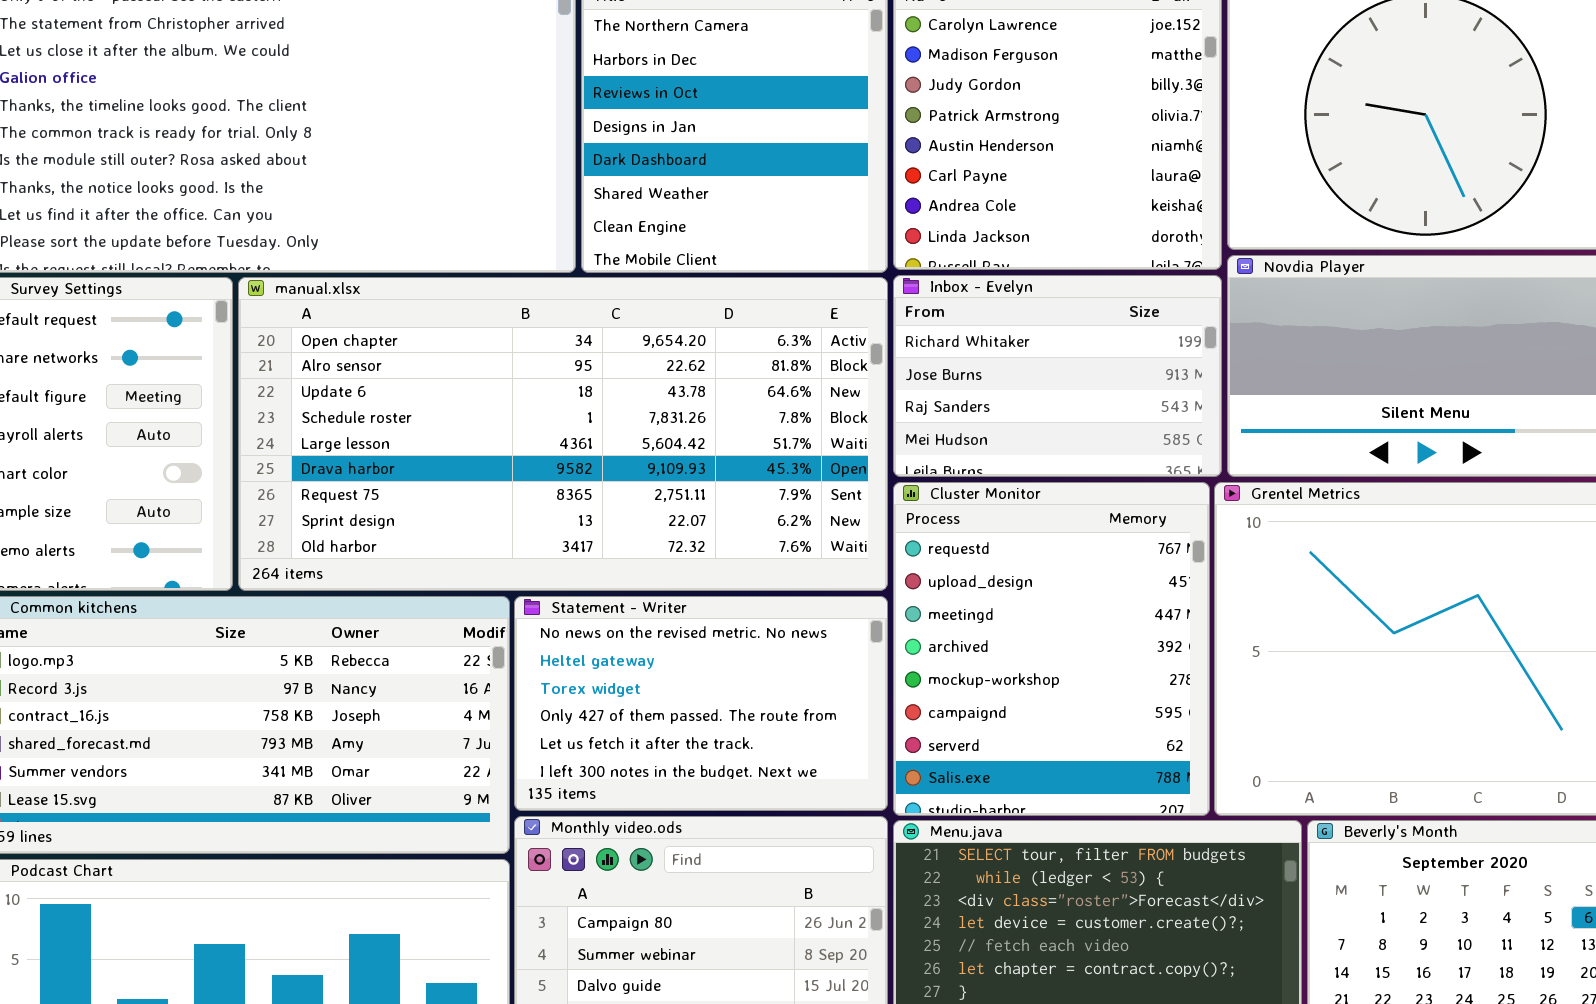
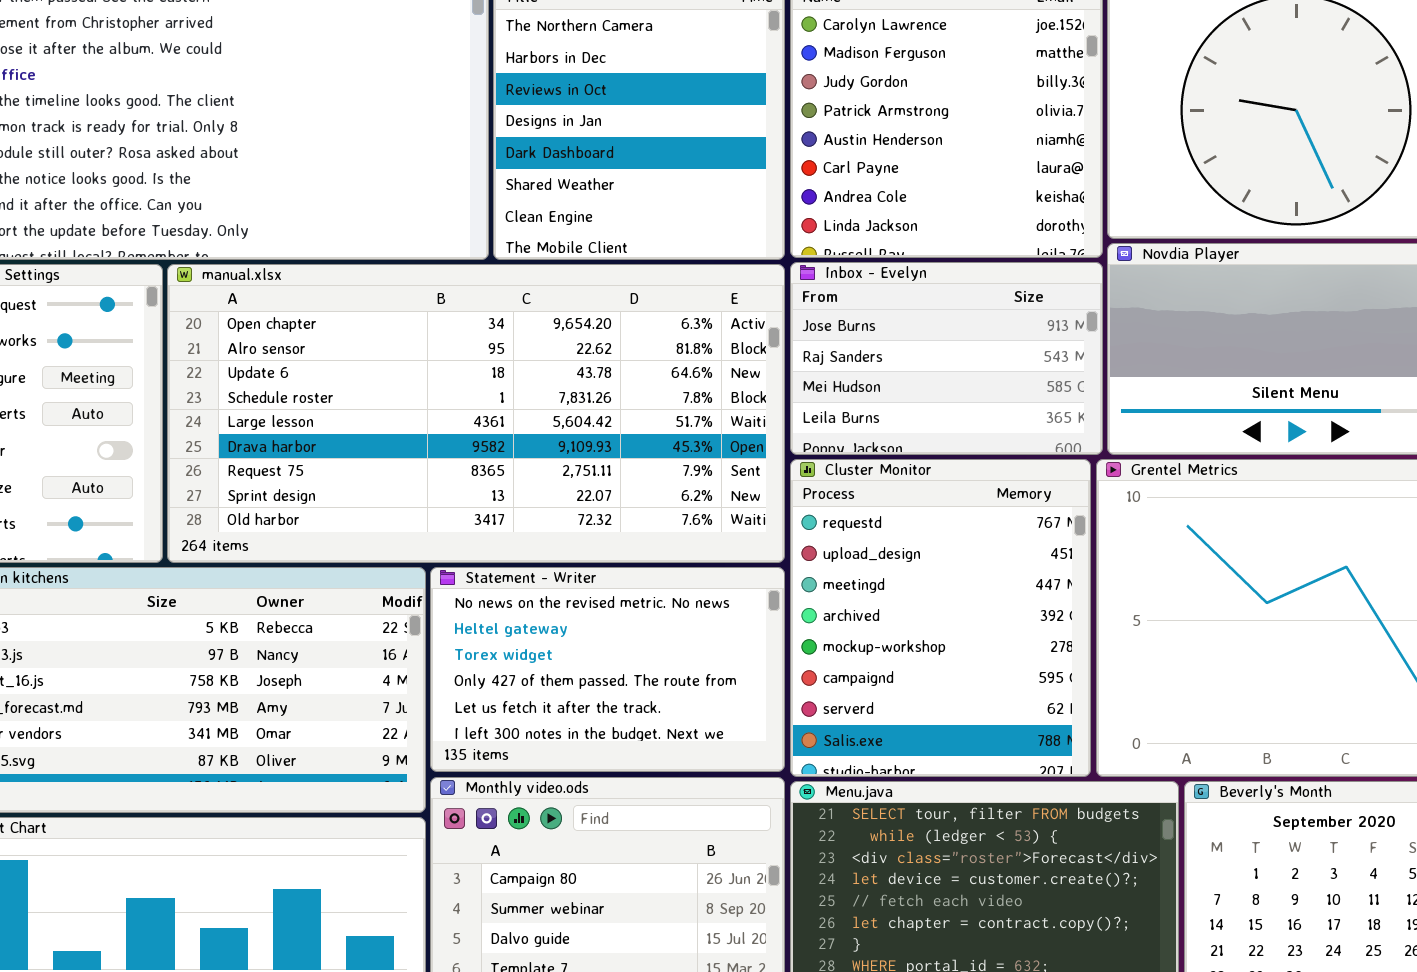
Inbox - Evelyn: [893,275,1222,477] -> [790,262,1103,455], scrolled down 1 row

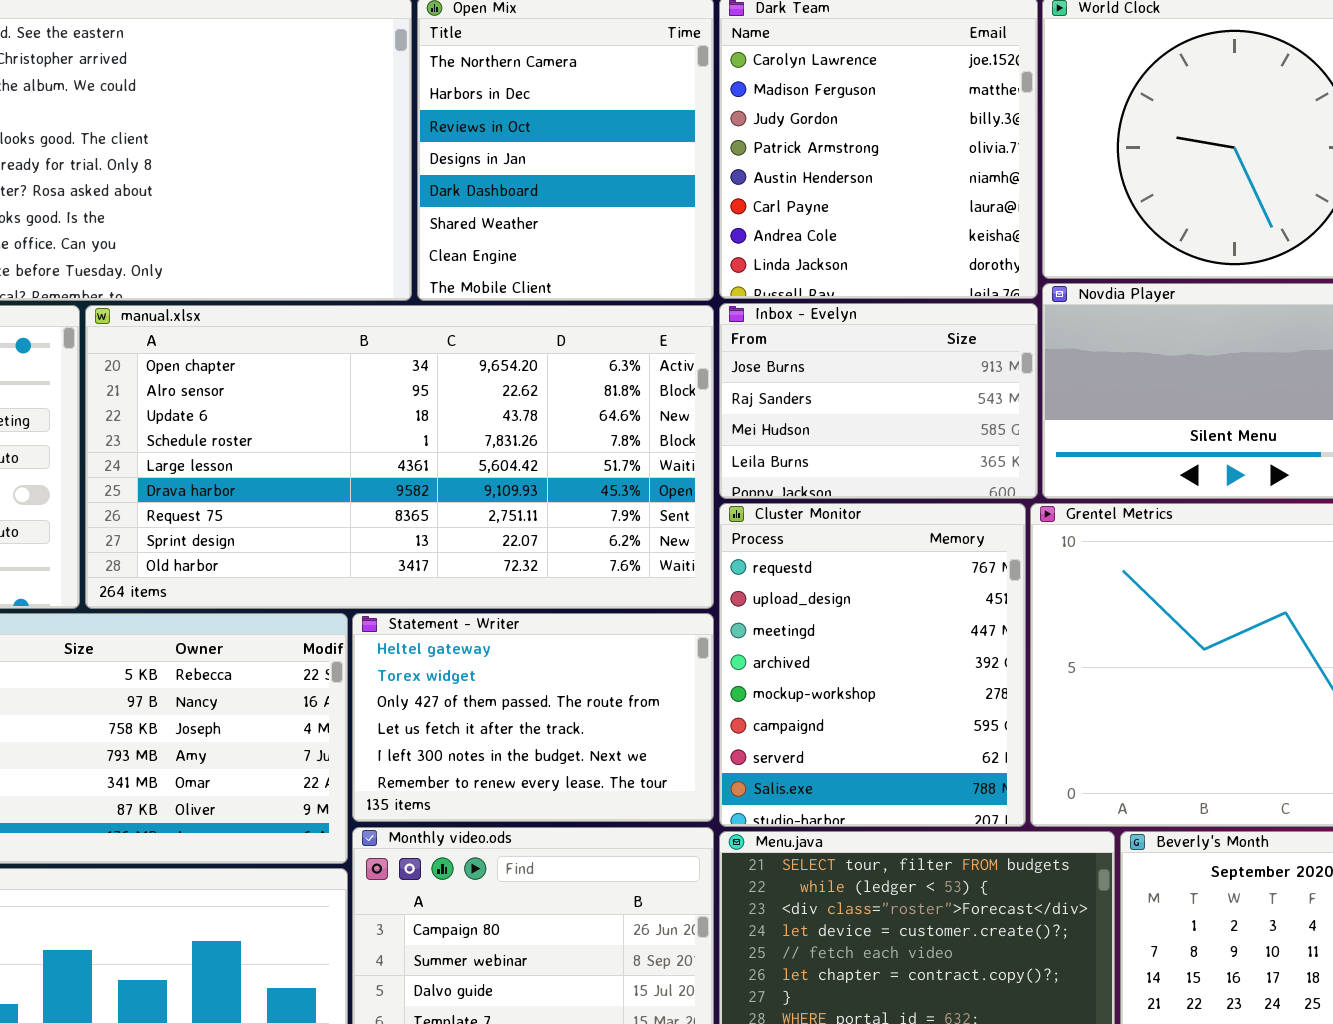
Statement - Writer: [430,567,785,772] -> [352,613,714,822], scrolled down 1 row

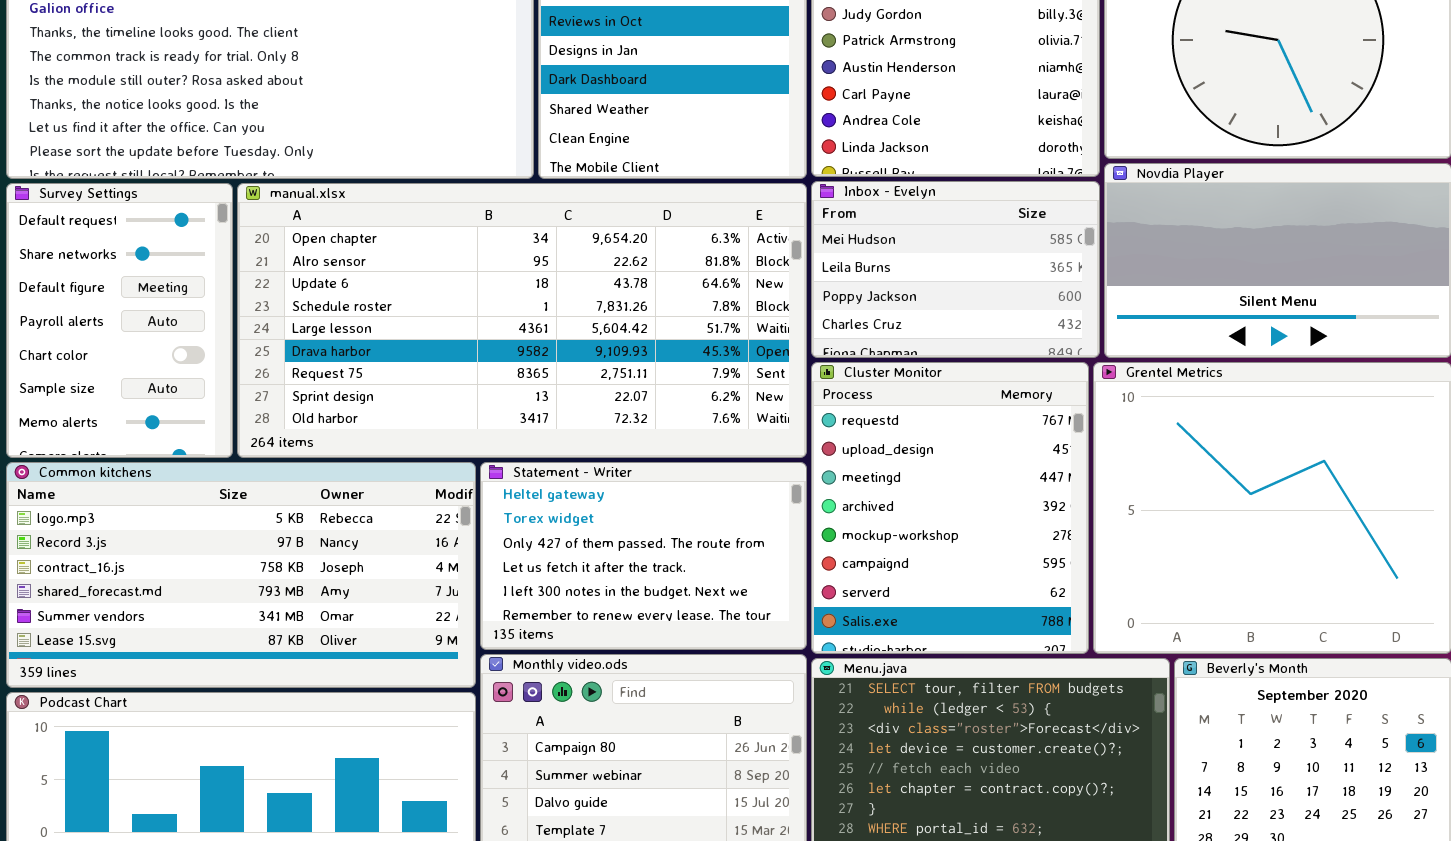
Inbox - Evelyn: [719,303,1038,499] -> [811,181,1100,358], scrolled down 2 rows

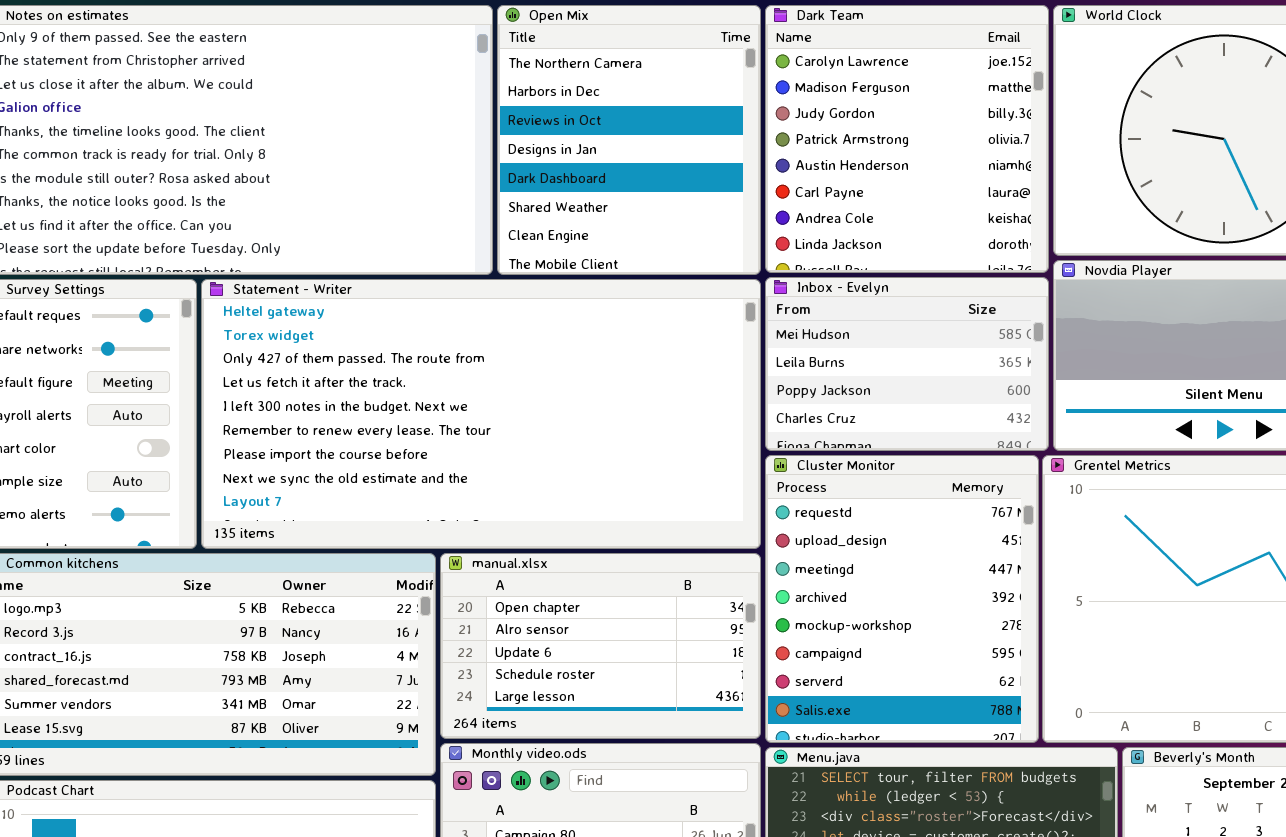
manual.xlsx: [237,183,807,458] -> [440,553,761,739], moved, resized
Statement - Writer: [480,462,807,650] -> [201,279,761,549], moved, resized

